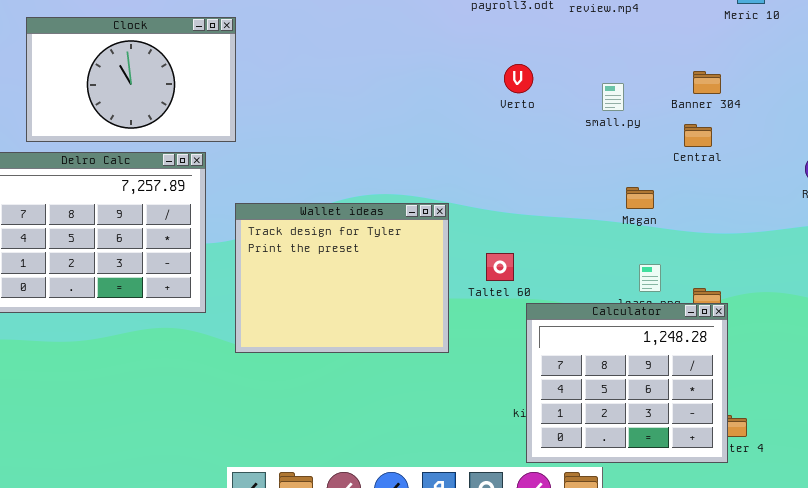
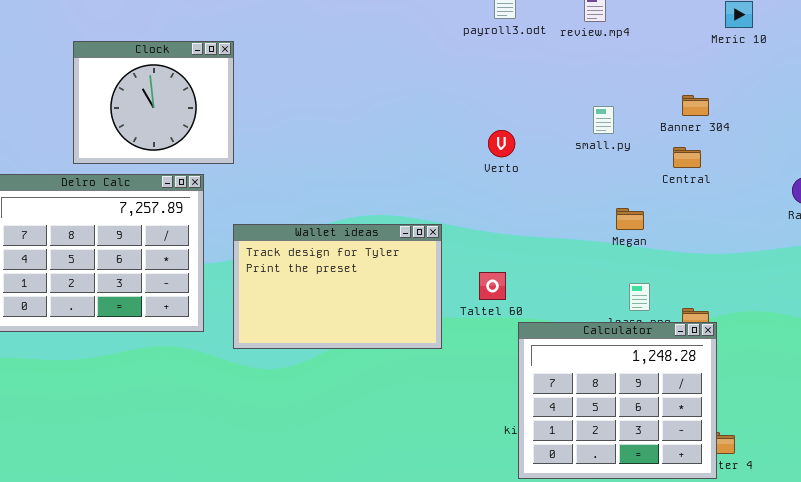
Clock: [26,17,236,142] -> [73,41,234,164], resized
Verto: [504,64,533,93] -> [488,130,515,157], moved
Wallet ideas: [235,203,449,353] -> [233,224,442,349], resized

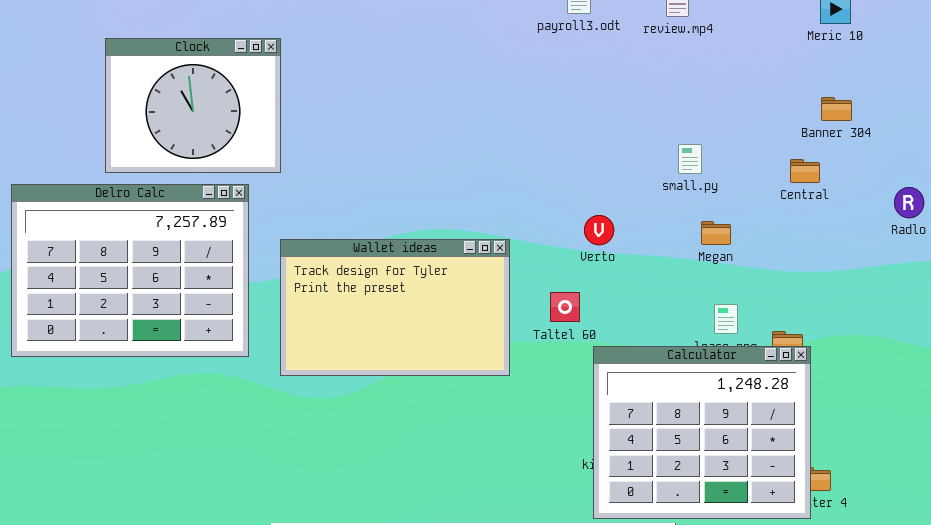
Banner 304: [682,95,709,116] -> [821,97,852,121], moved
small.py: [593,106,614,134] -> [678,144,702,174], moved
Verto: [488,130,515,157] -> [584,215,614,245], moved
Central: [673,147,701,168] -> [790,159,820,183], moved

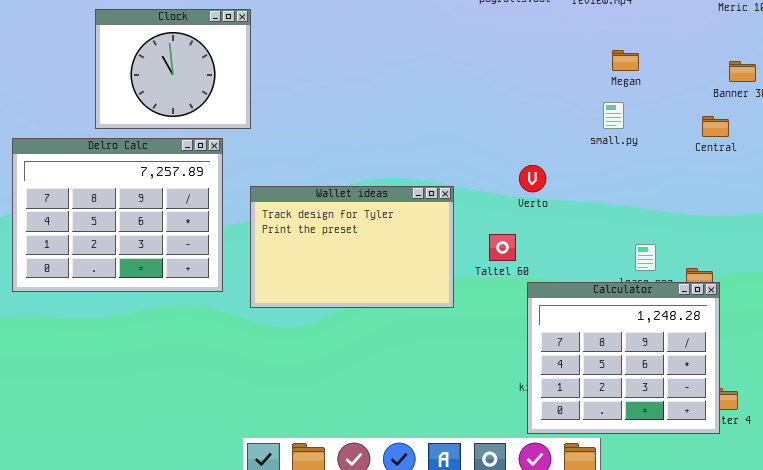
Megan: [701,221,731,245] -> [612,50,639,71], moved

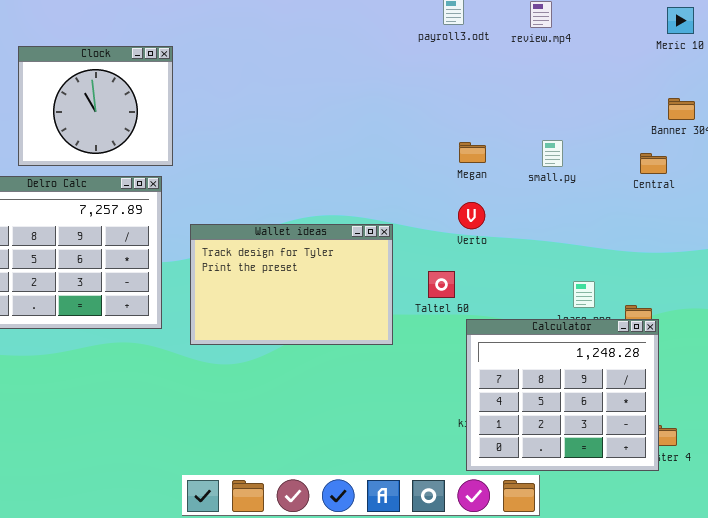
Clock: [95,9,251,129] -> [18,46,173,166], moved
Megan: [612,50,639,71] -> [459,142,486,163], moved

